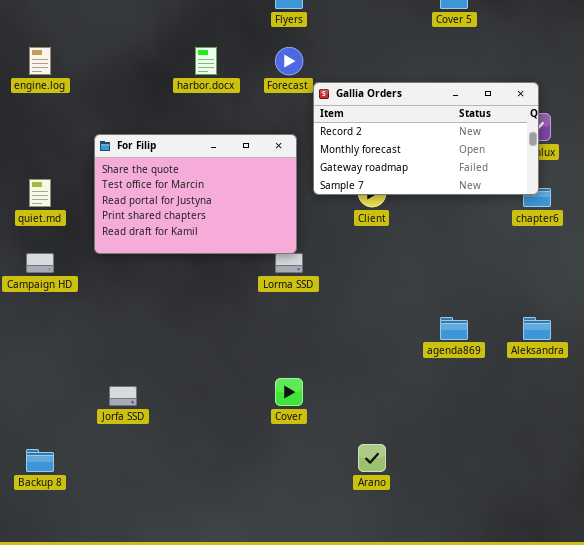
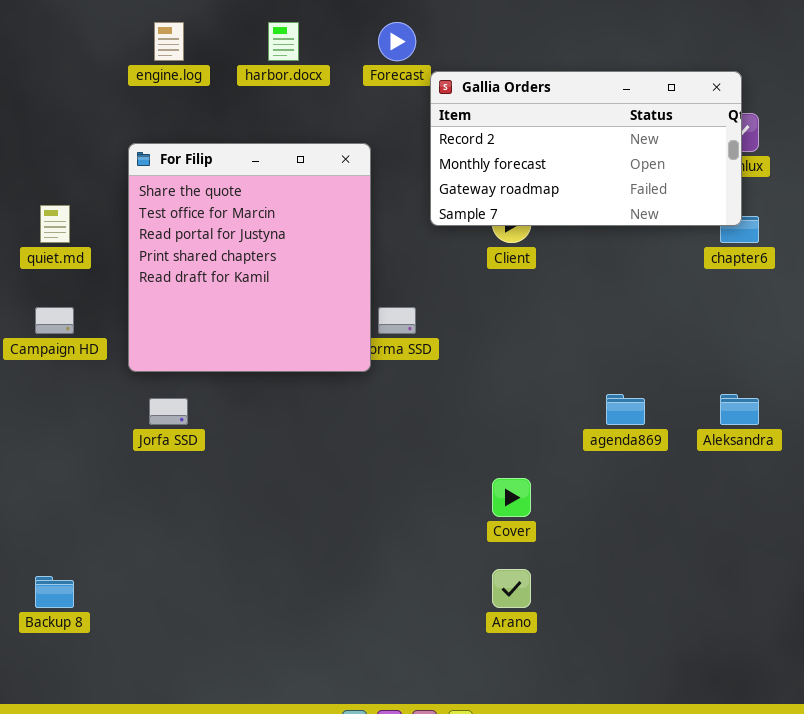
engine.log: [29,47,51,75] -> [154,22,184,61], moved
For Filip: [94,134,297,254] -> [128,143,371,372], resized
Cover: [275,378,303,406] -> [492,478,531,517], moved
Jorfa SSD: [109,386,137,406] -> [149,398,188,425], moved

